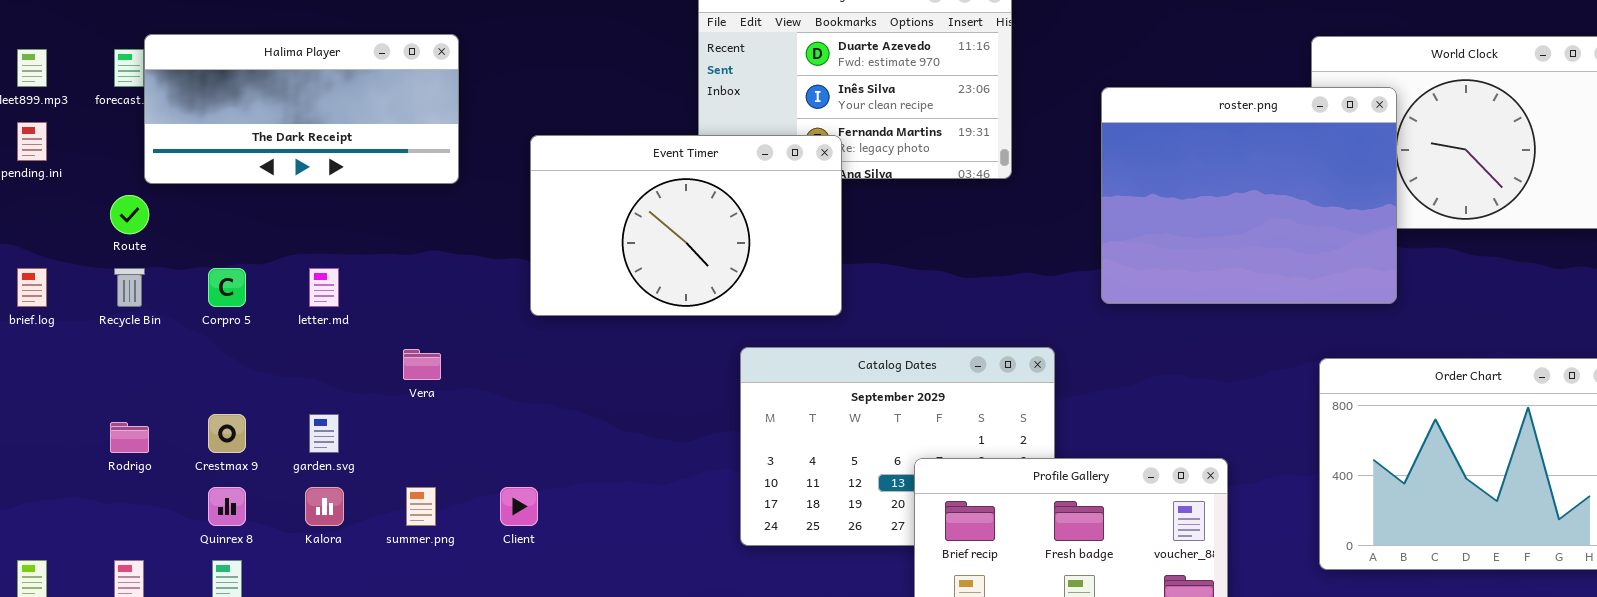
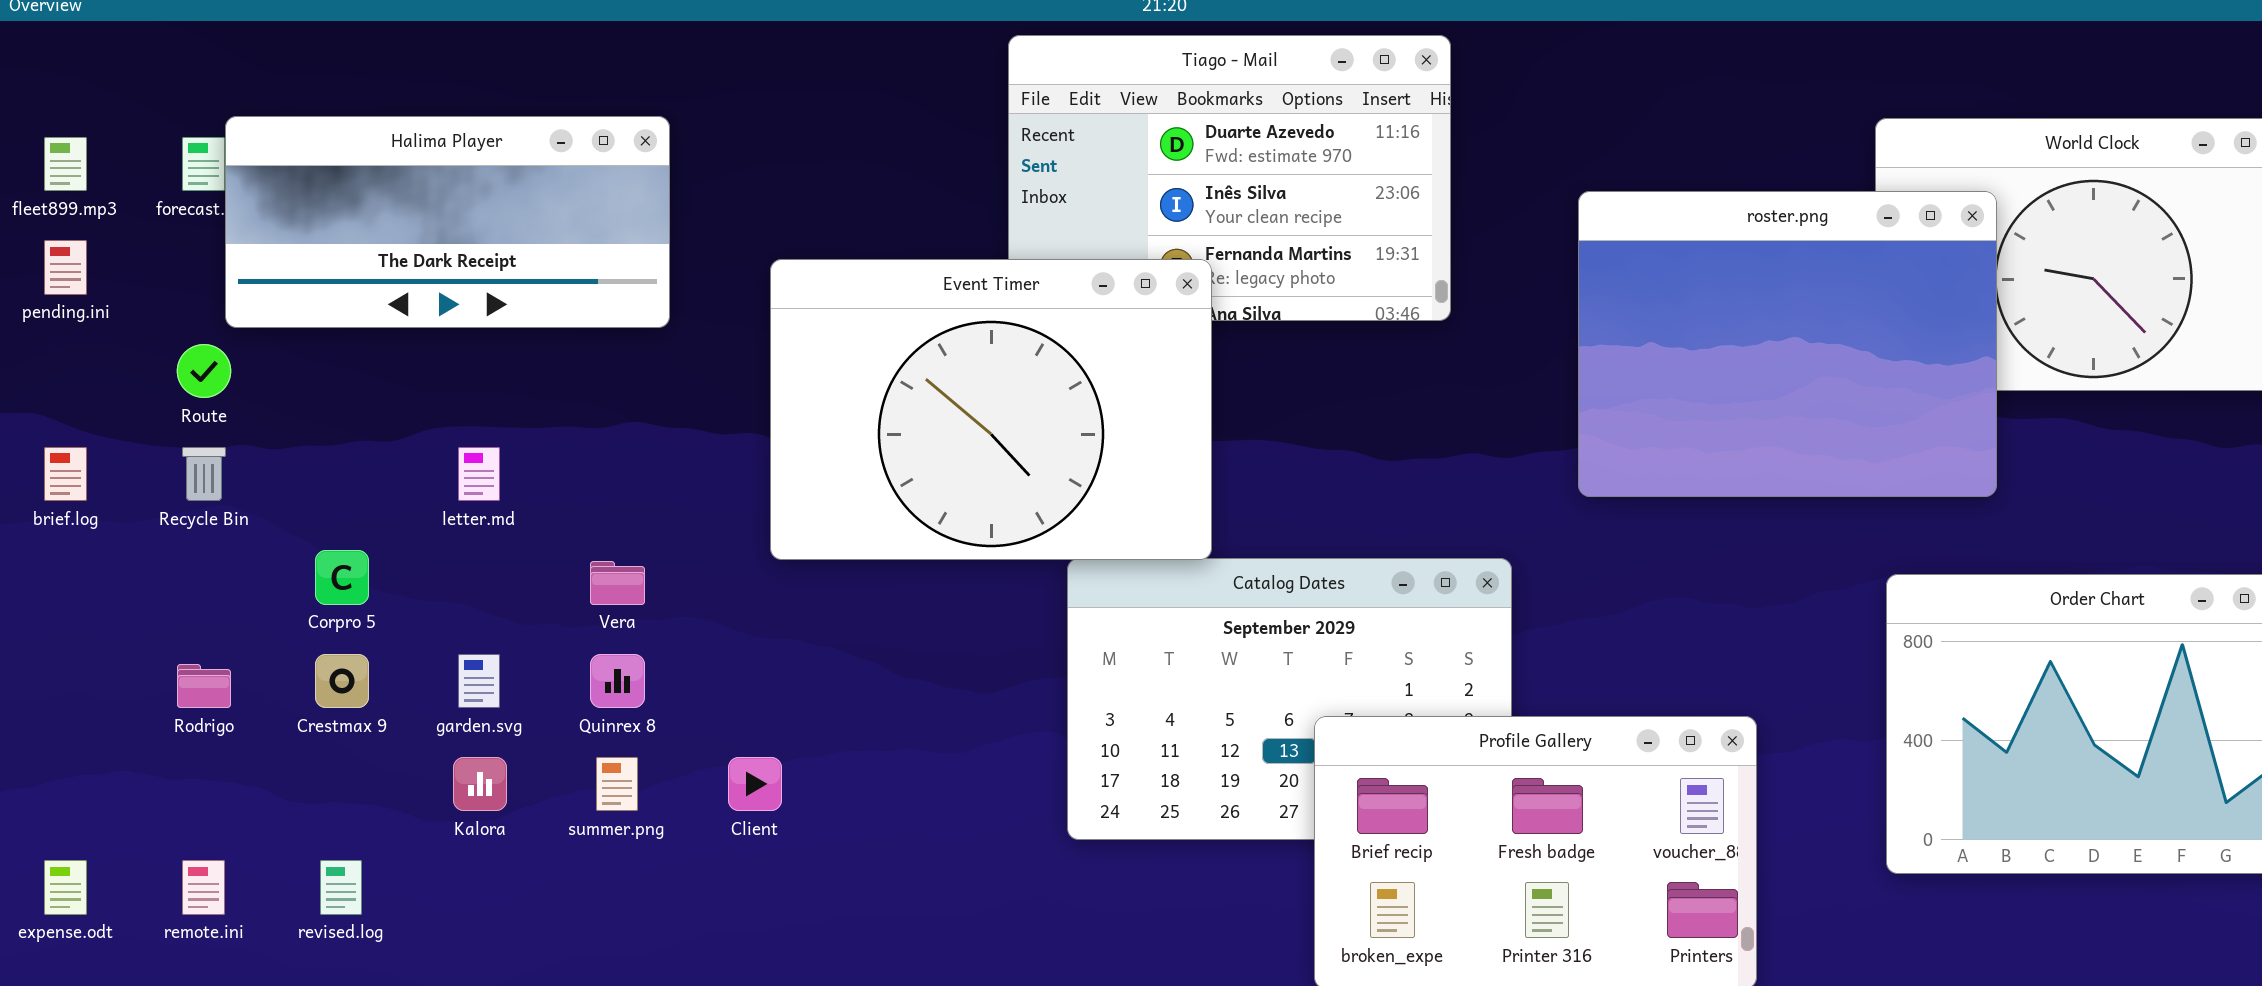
Event Timer: [530,135,842,316] -> [770,259,1212,560], resized
Corpro 5: [208,268,246,307] -> [315,550,369,605], moved
Quinrex 8: [208,487,246,526] -> [590,654,645,708], moved

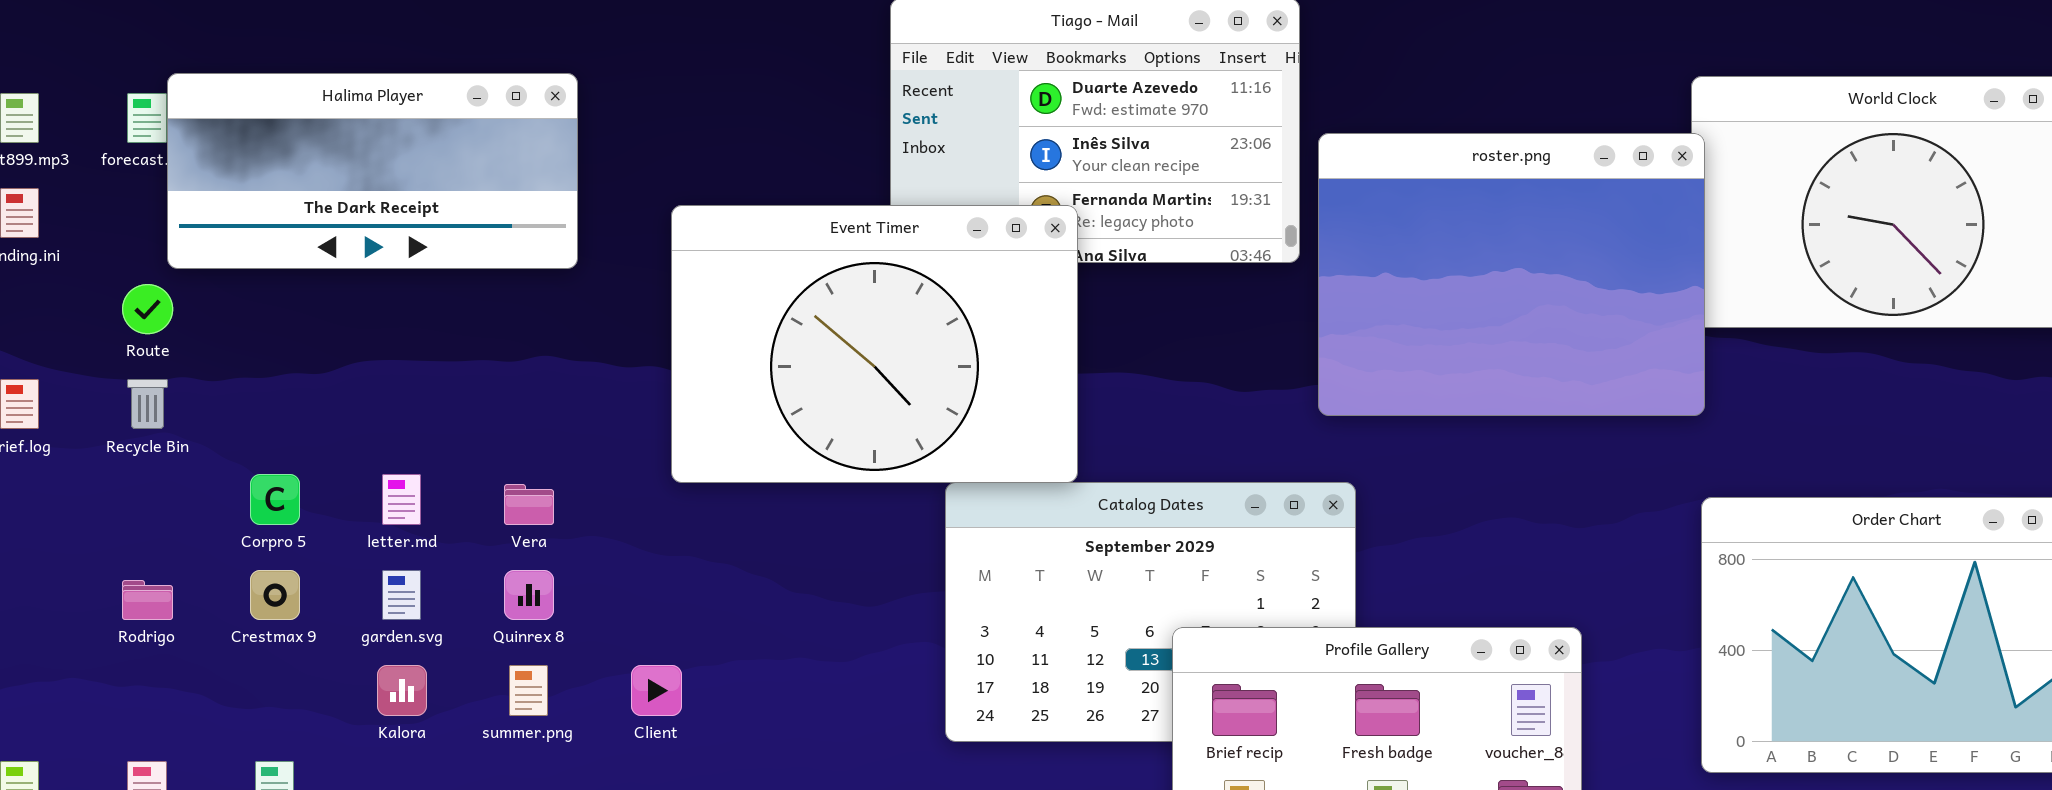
roster.png: [1578,191,1997,497] -> [1318,133,1705,416], moved
letter.md: [458,447,500,501] -> [382,474,421,525], moved

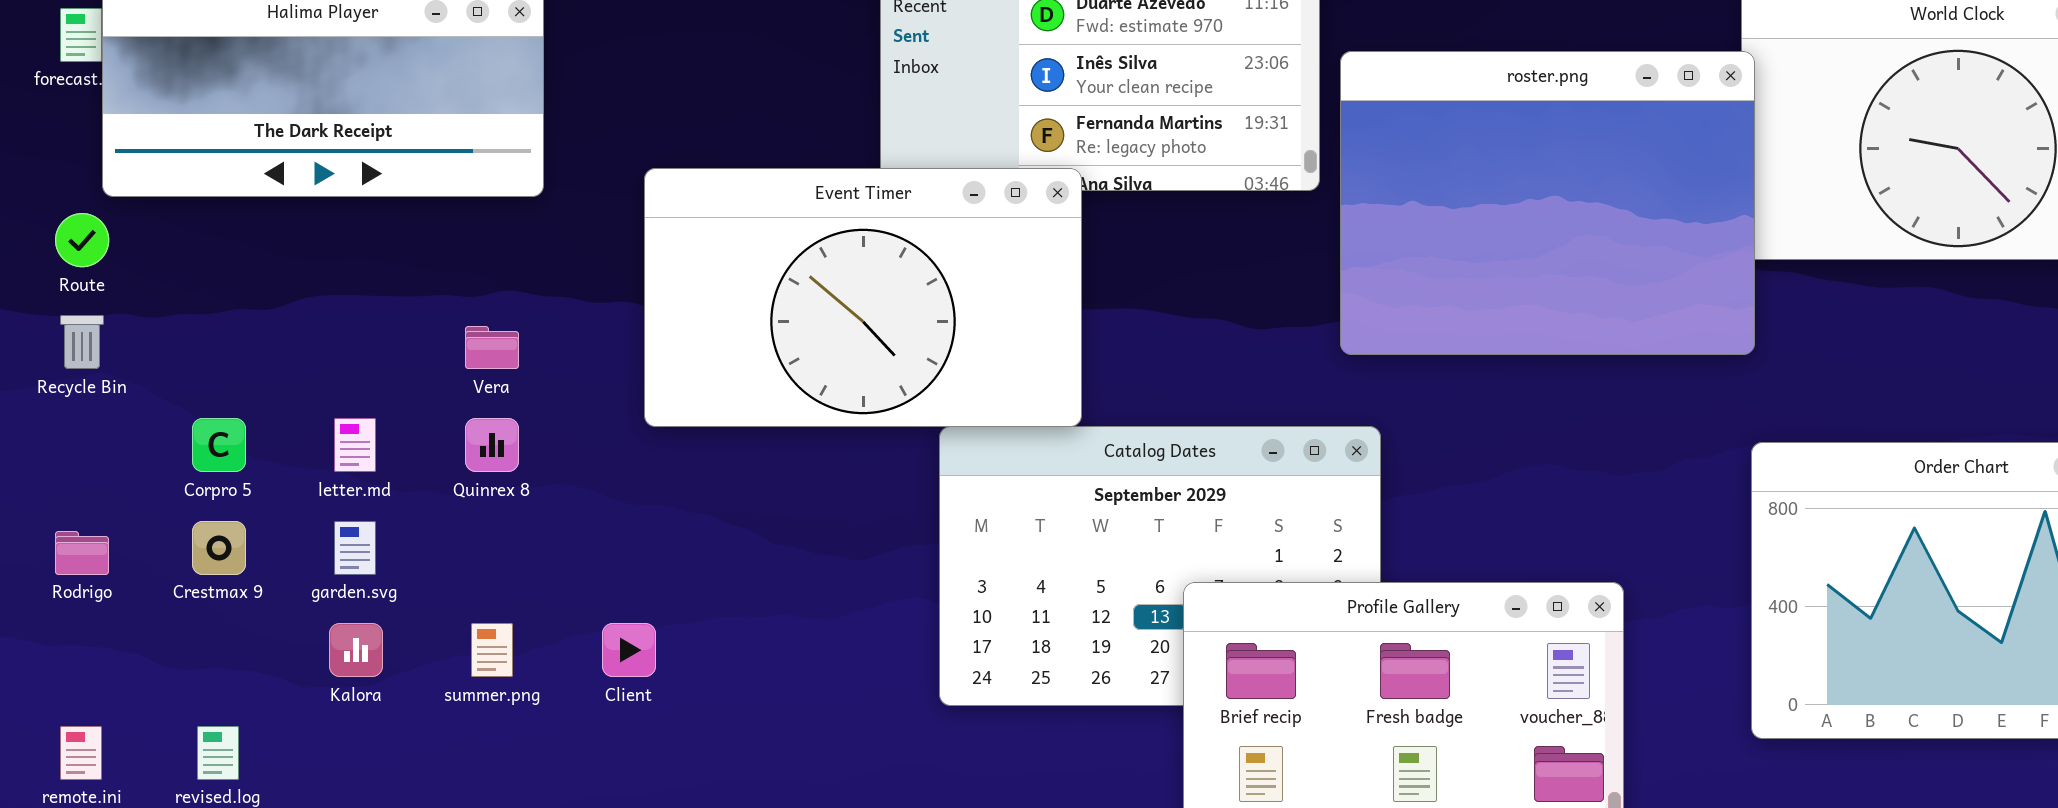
Event Timer: [671,205,1078,483] -> [644,168,1082,427], resized
Vera: [504,484,554,525] -> [465,326,519,369], moved
Quinrex 8: [504,570,554,620] -> [465,418,519,472], moved

